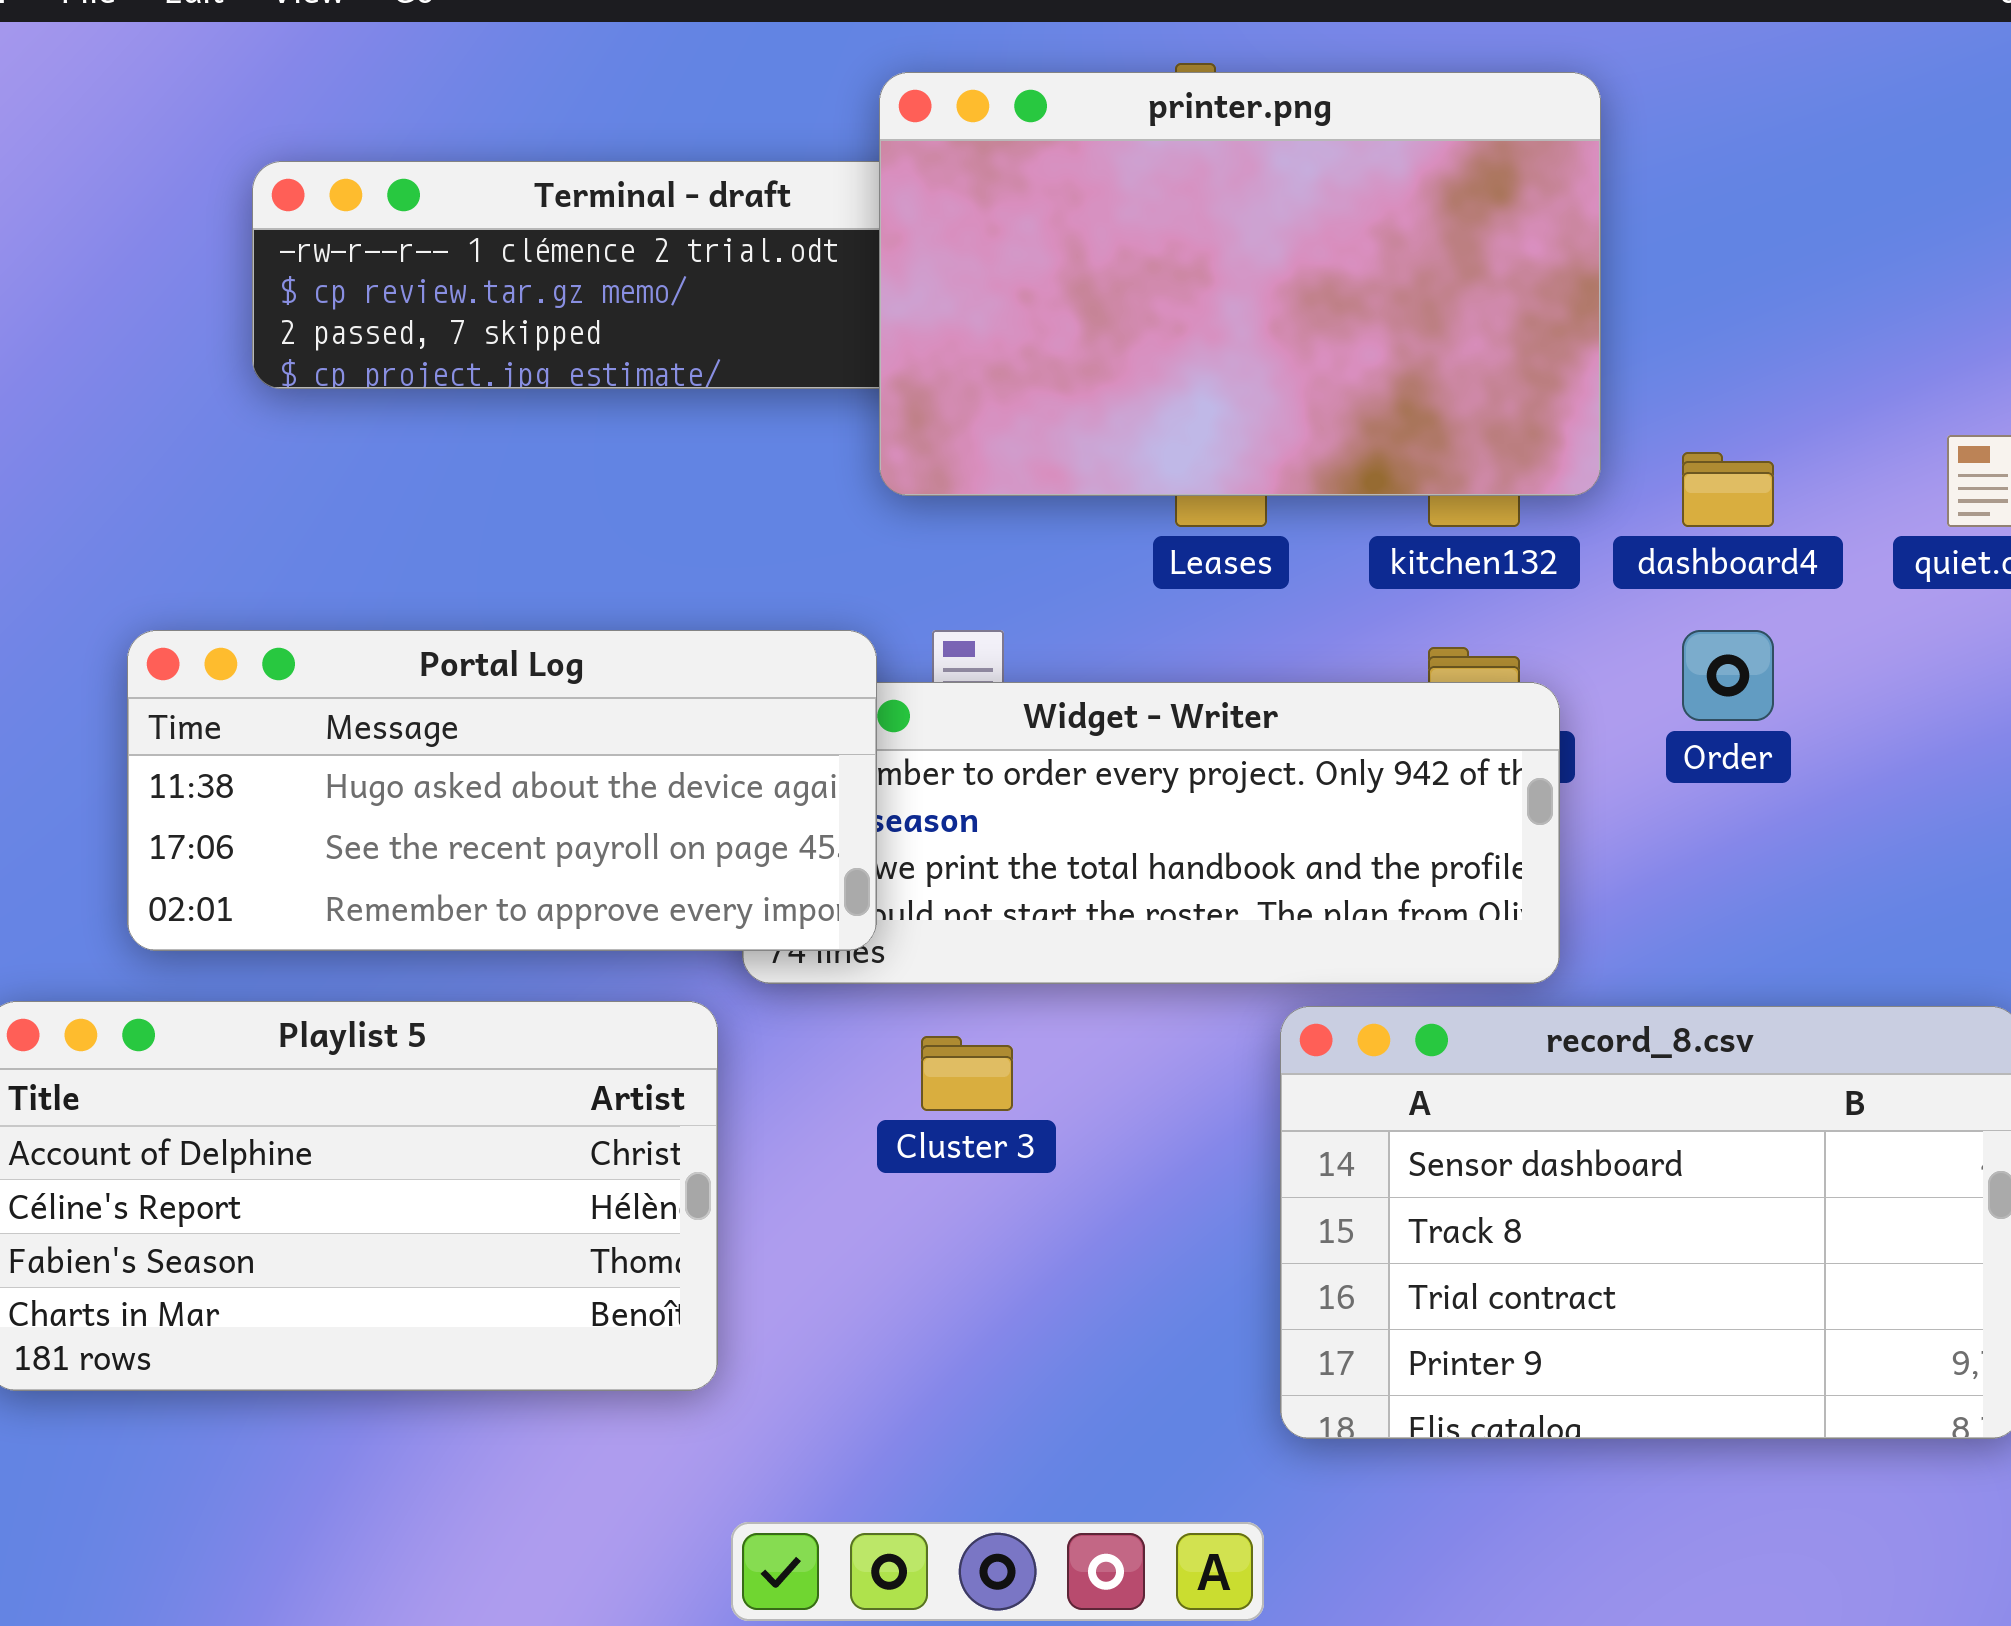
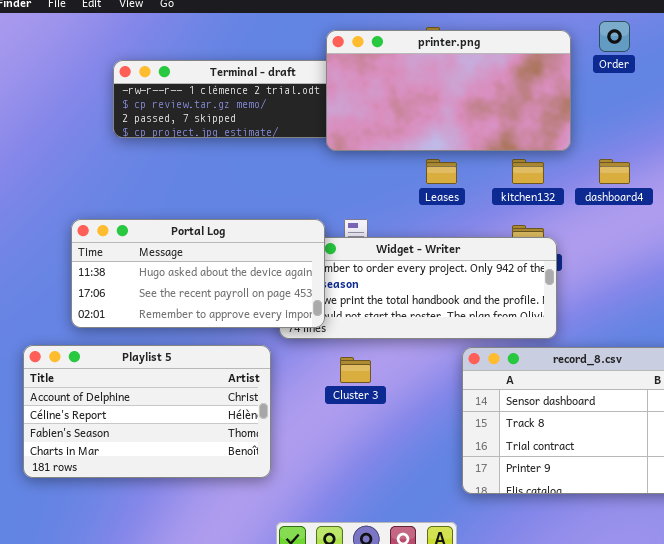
printer.png: [879,72,1601,496] -> [326,30,571,151], resized
Order: [1682,630,1774,721] -> [599,21,630,52], moved

